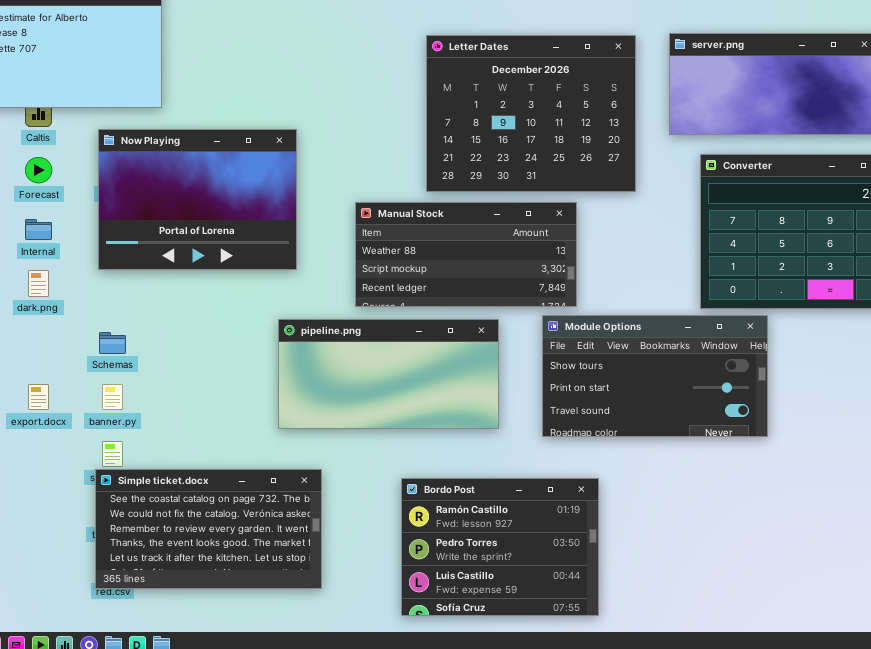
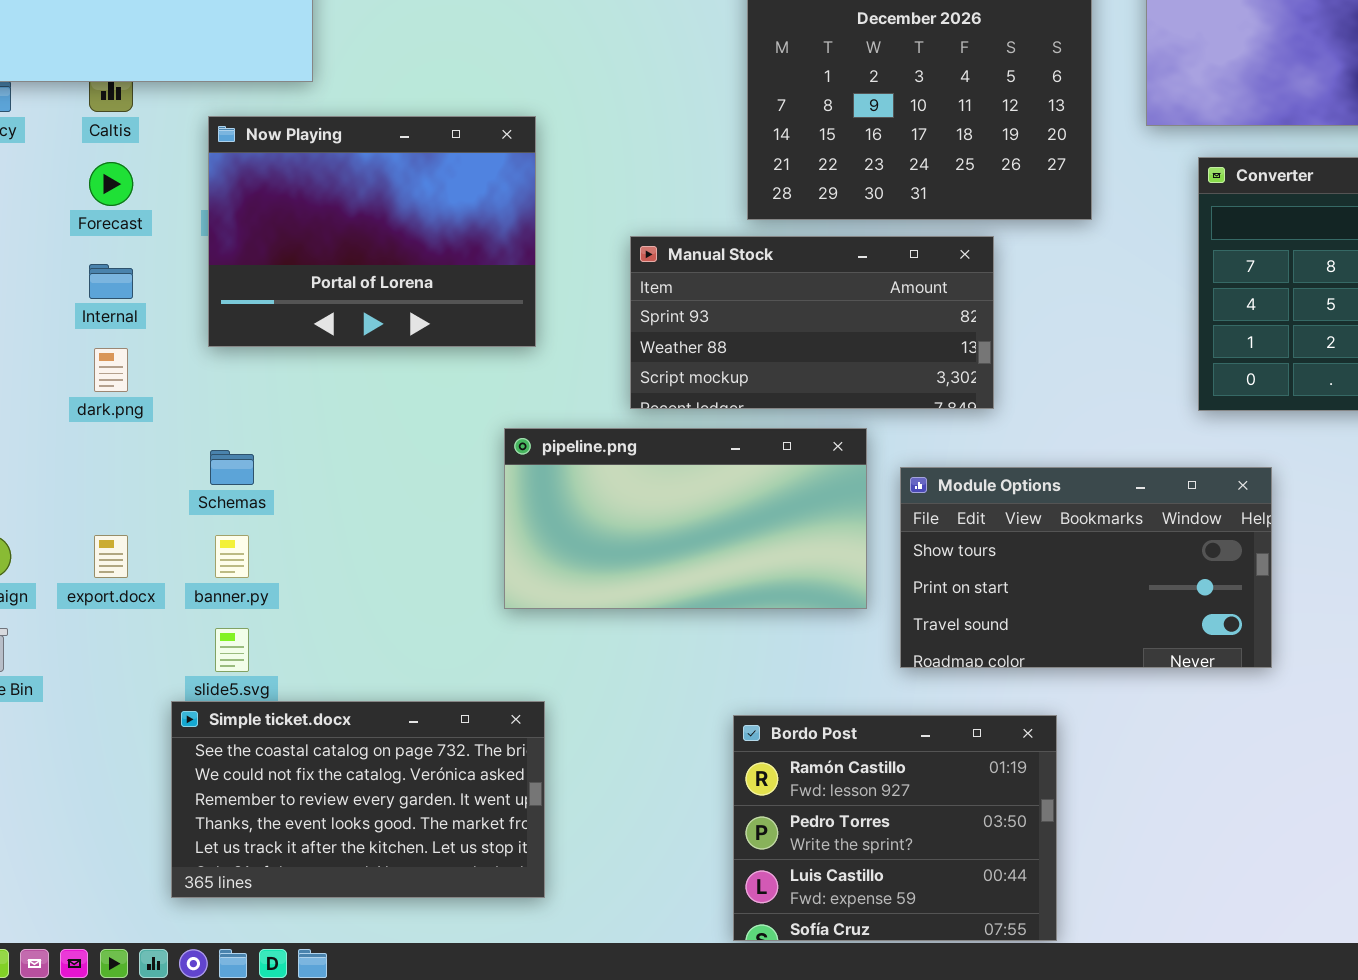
Manual Stock: [355,202,577,307] -> [630,236,994,409], scrolled up 1 row
Module Options: [542,315,768,437] -> [900,467,1272,668], moved
Simple ticket.docx: [95,469,322,589] -> [171,701,545,898], moved
Bordo Post: [401,478,599,616] -> [733,715,1057,941], moved

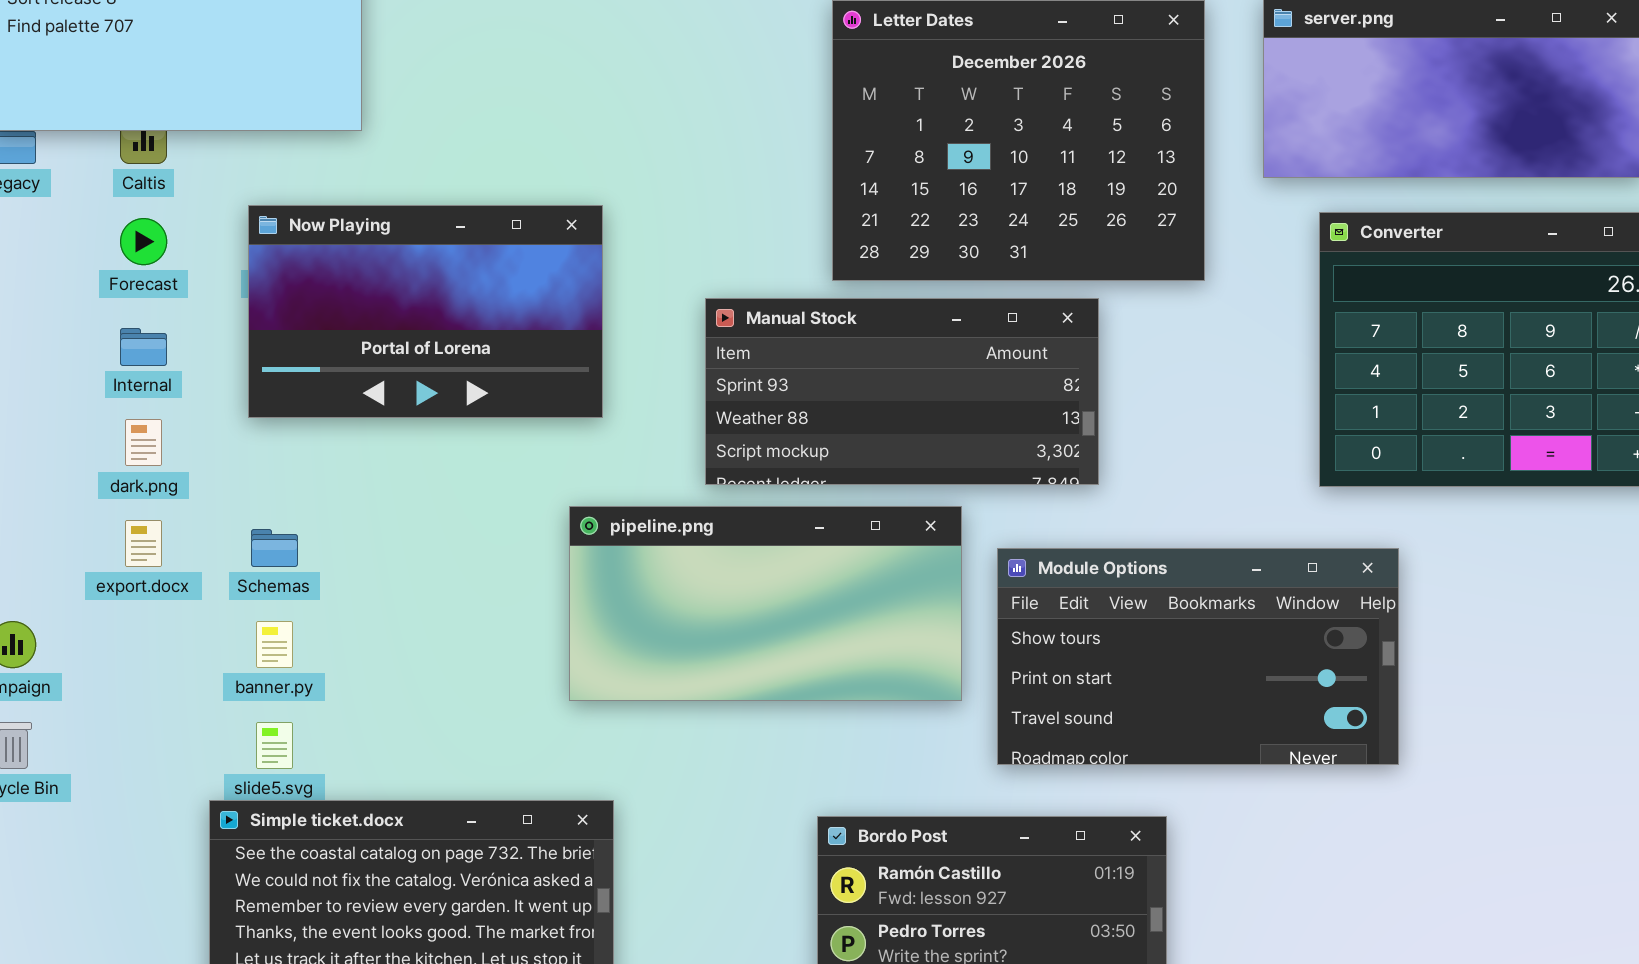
Now Playing: [208,116,536,347] -> [248,205,603,418], resized
export.docx: [94,535,128,578] -> [125,520,162,567], moved

